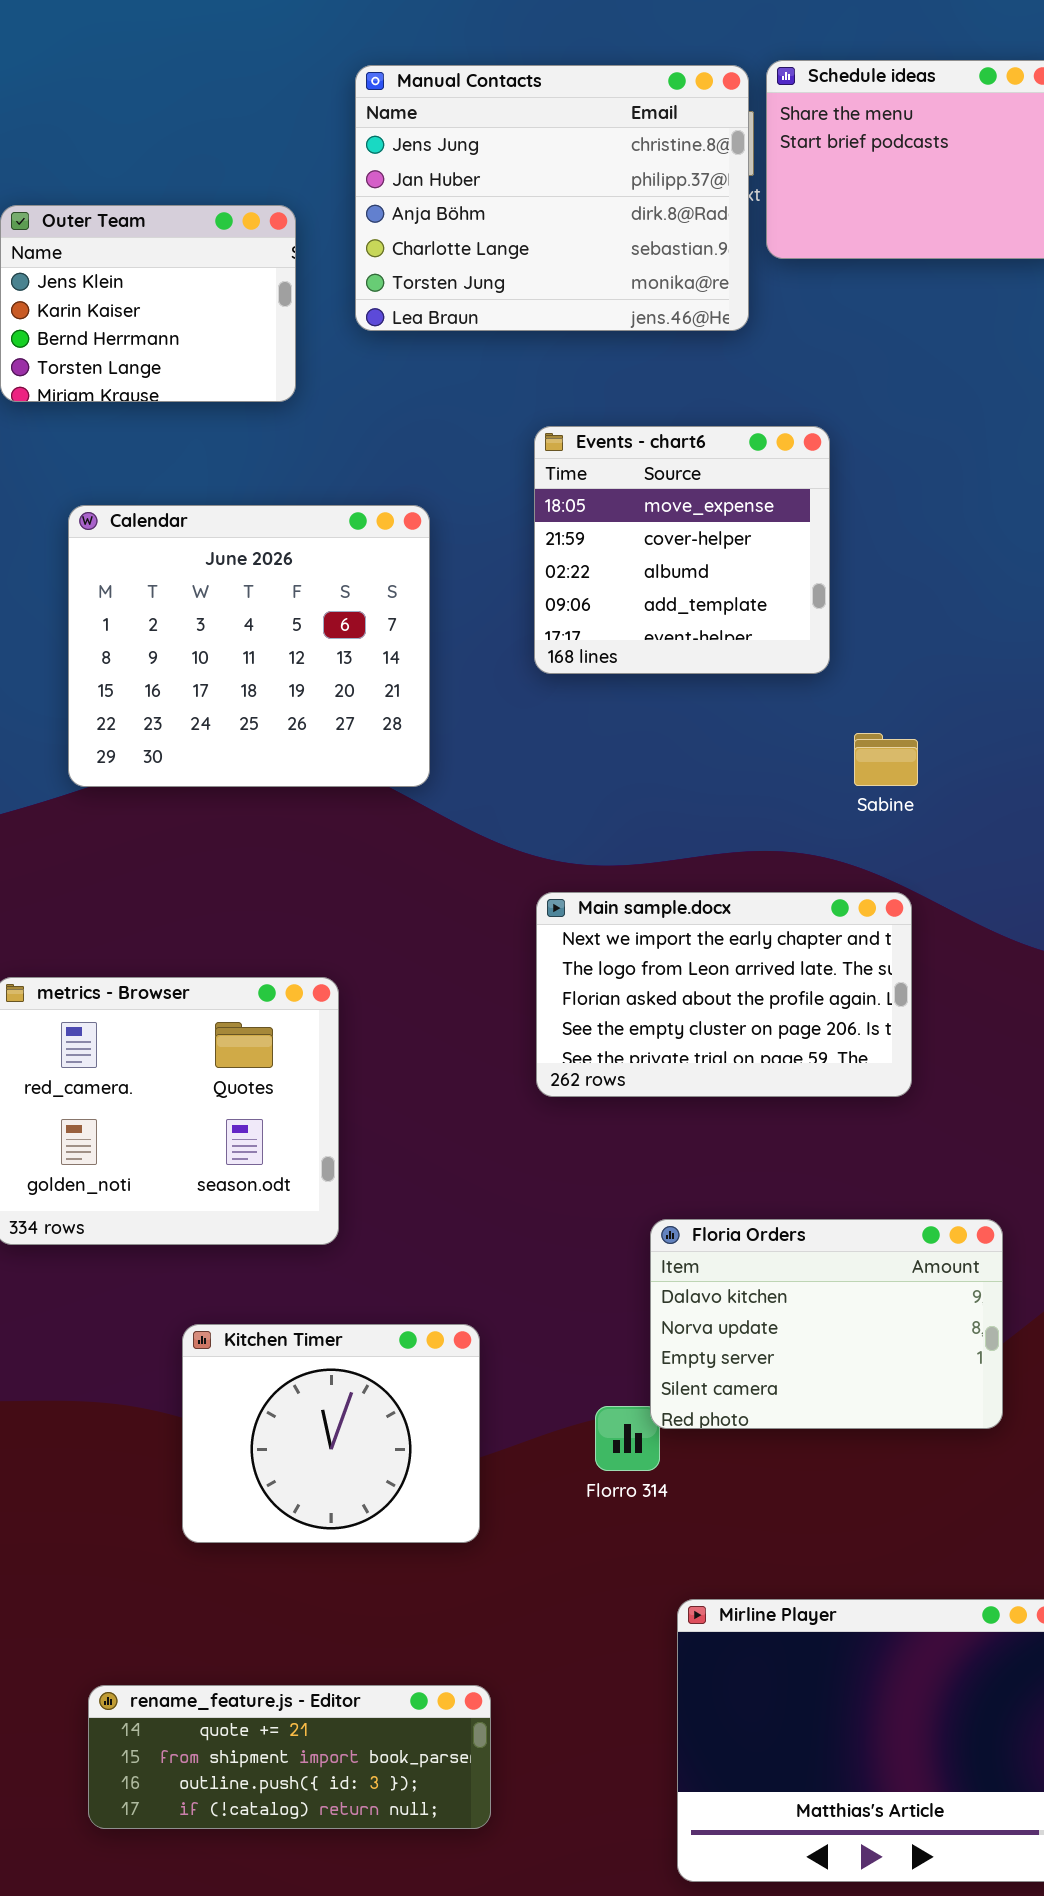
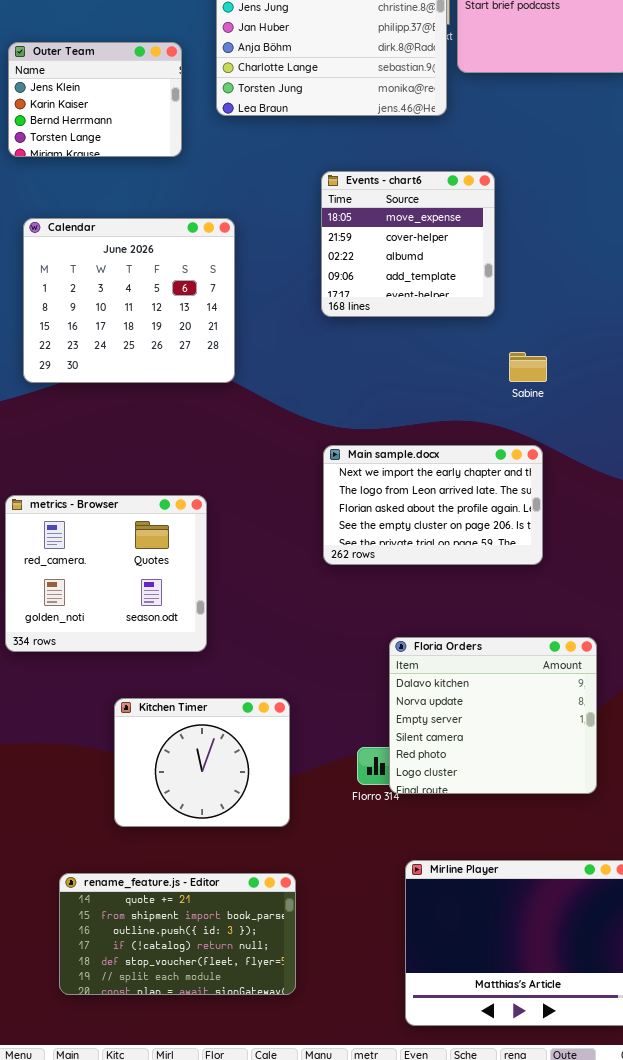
Calendar: [68,505,430,787] -> [23,218,235,383], moved
Floria Orders: [650,1219,1003,1429] -> [389,637,597,794], resized
rename_feature.js - Editor: [88,1685,491,1829] -> [59,873,296,995], resized

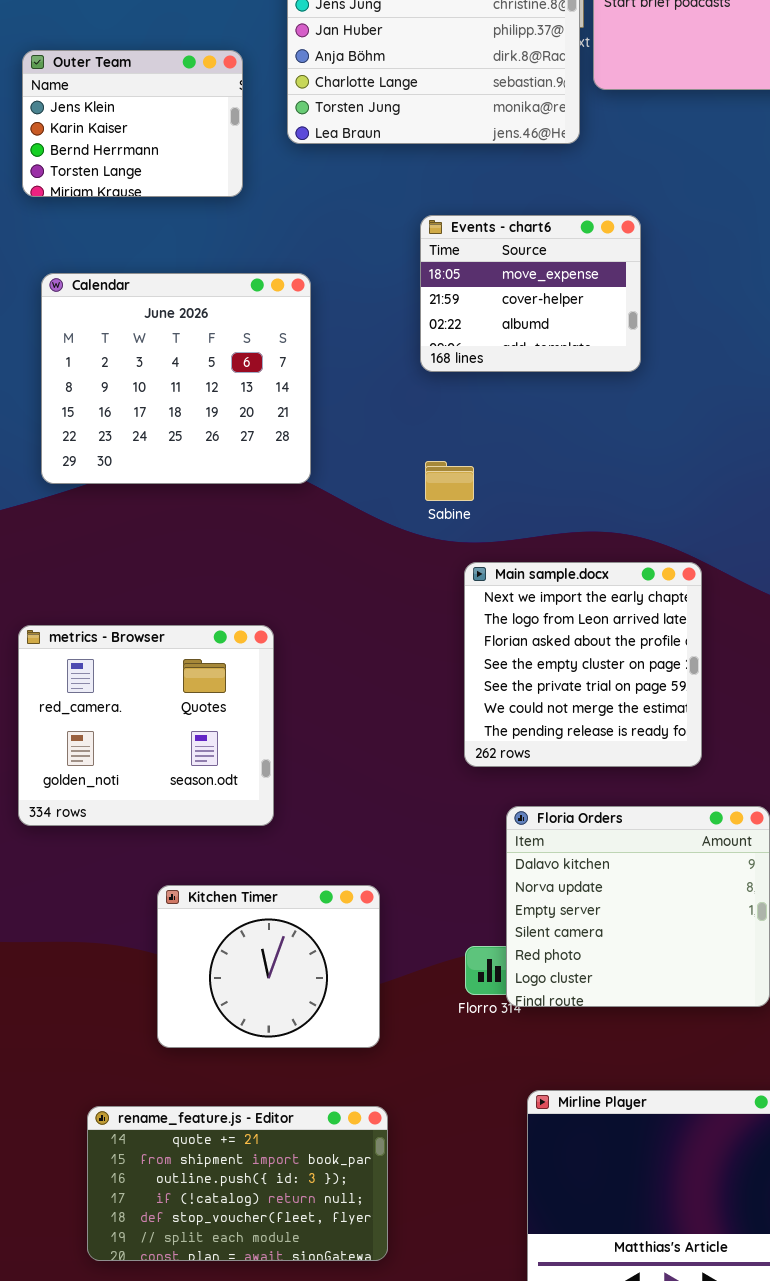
Events - chart6: [321,171,495,317] -> [420,215,641,372], resized
Sabine: [509,352,547,382] -> [425,461,474,501], moved
Main sample.docx: [323,445,543,565] -> [464,562,702,767], resized

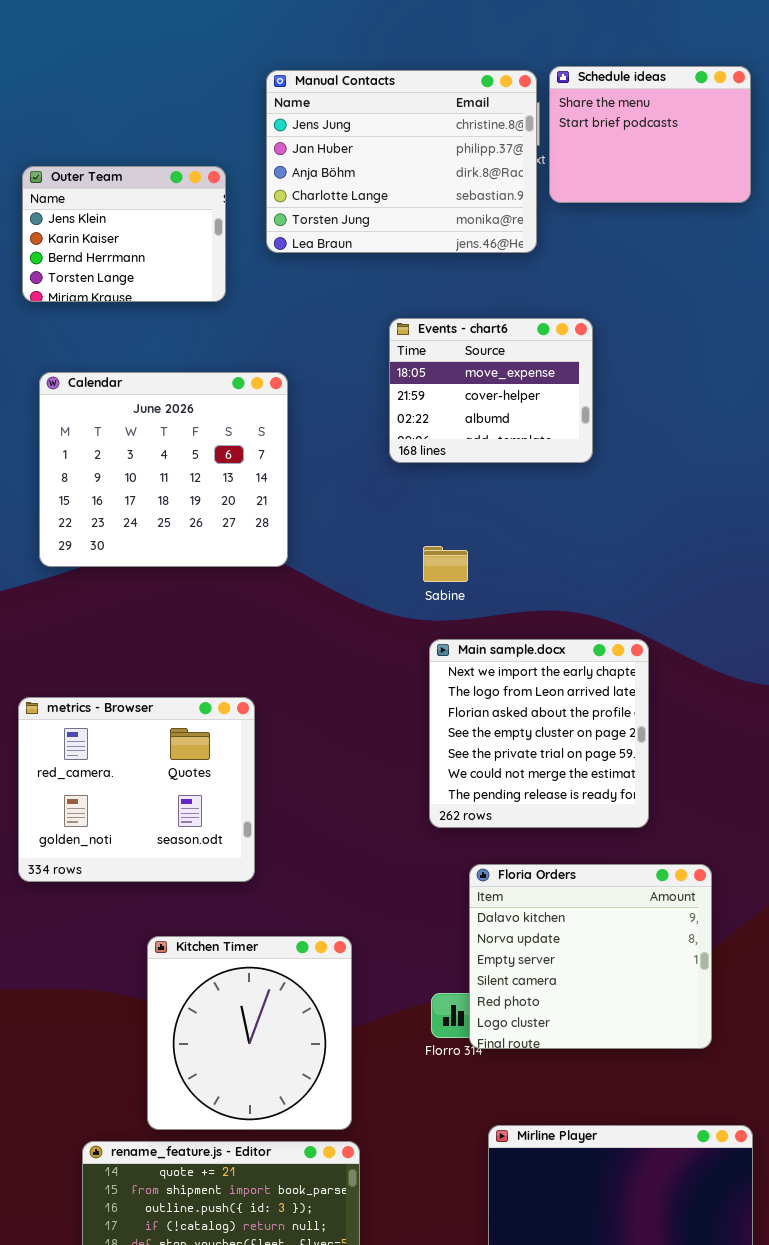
Sabine: [425,461,474,501] -> [423,546,468,582], moved
Kitchen Timer: [157,885,380,1048] -> [147,936,352,1130], resized

